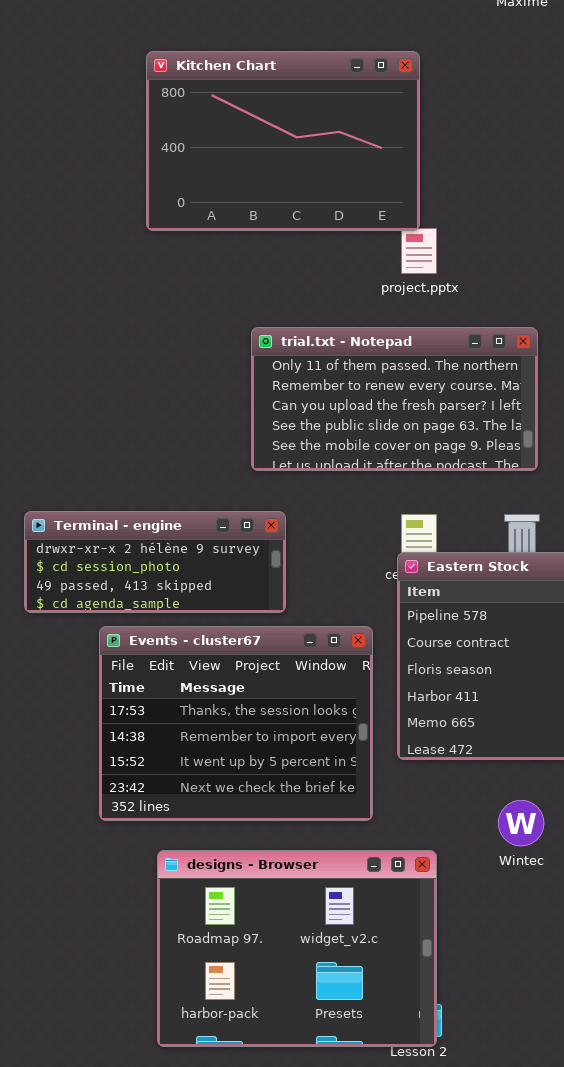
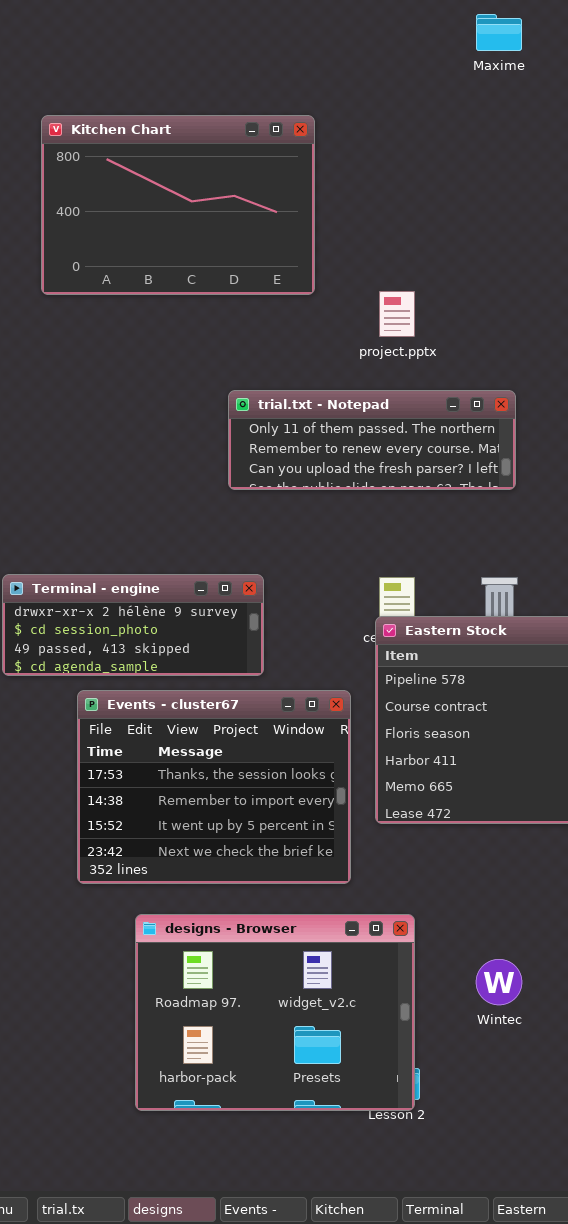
Kitchen Chart: [146,51,420,231] -> [41,115,315,295], moved
trial.txt - Notepad: [251,327,538,471] -> [228,390,516,490], resized
Wintec: [498,800,544,846] -> [476,959,522,1005], moved

